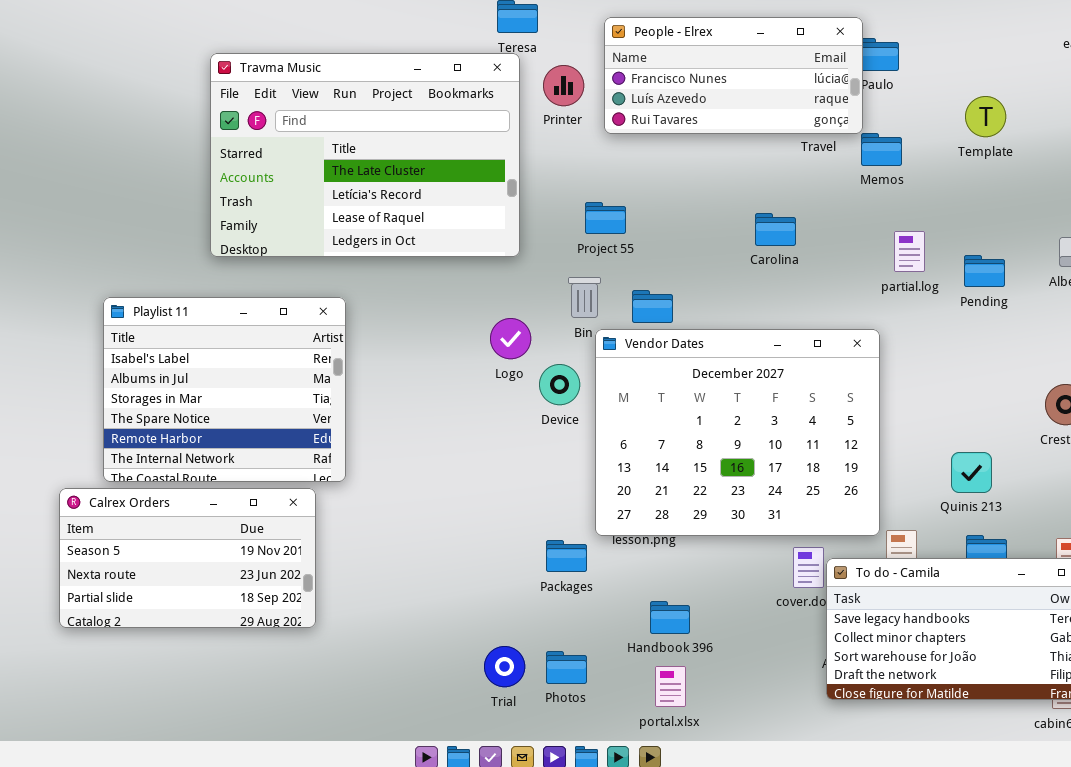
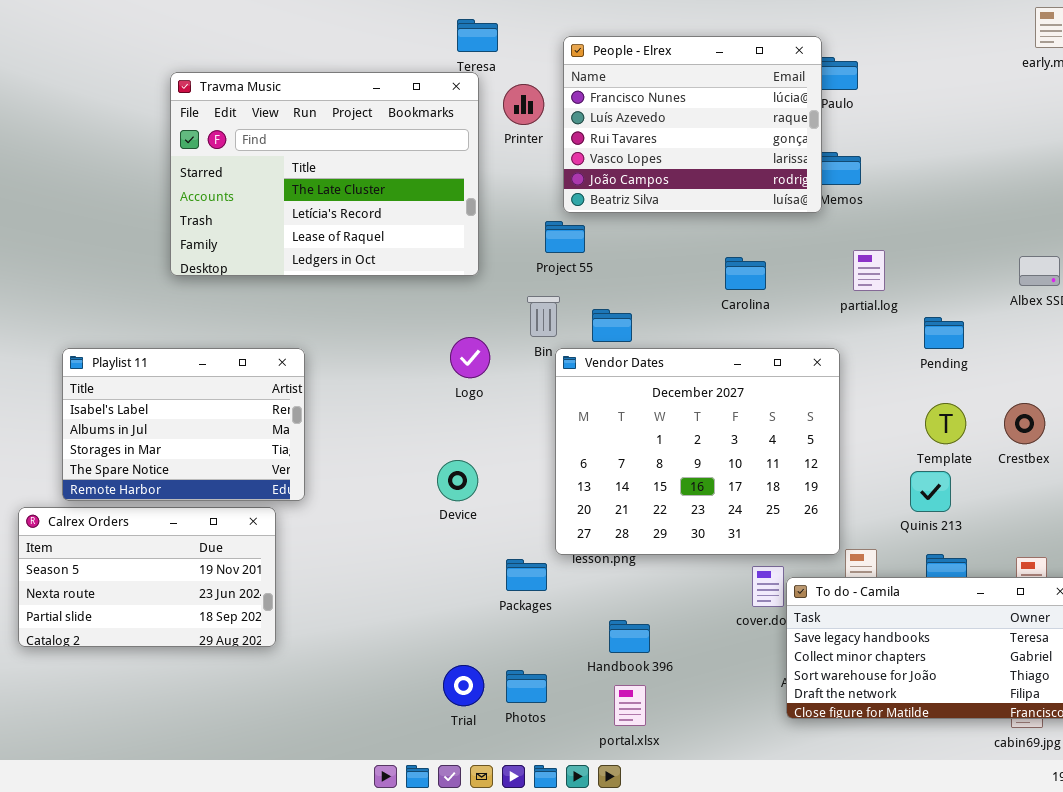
People - Elrex: [604,17,863,134] -> [563,36,822,213], resized
Template: [965,96,1006,137] -> [925,403,966,444], moved
Carolina: [755,213,796,246] -> [725,257,766,290], moved
Pending: [964,255,1005,287] -> [924,317,964,349], moved
Playlist 11: [103,297,346,482] -> [62,348,305,501], resized
Device: [539,364,580,405] -> [437,460,478,501], moved

